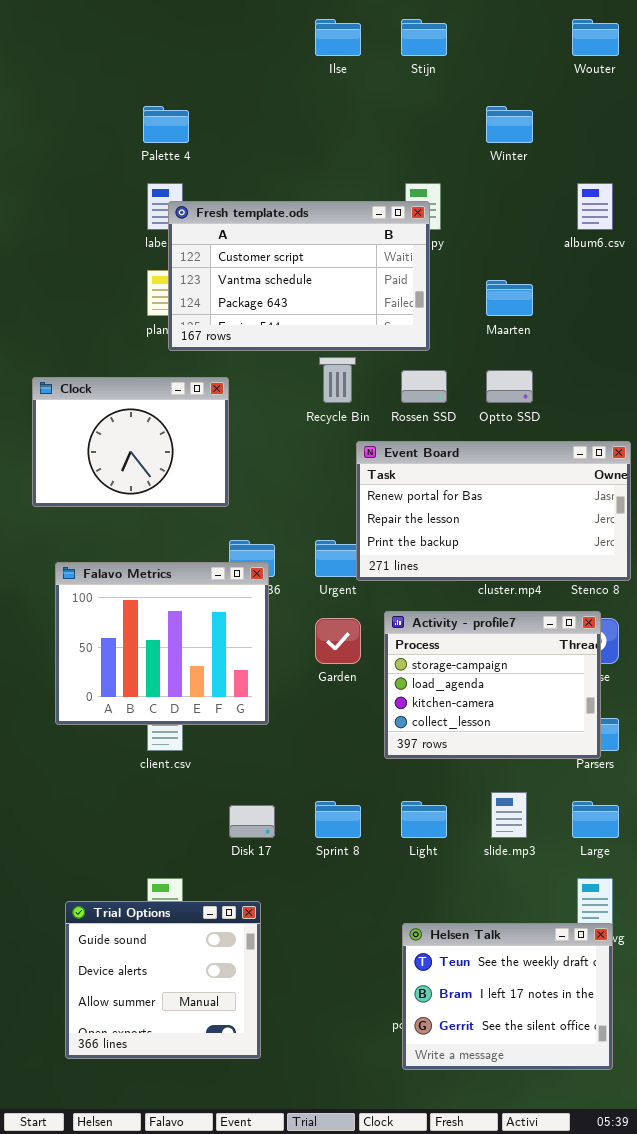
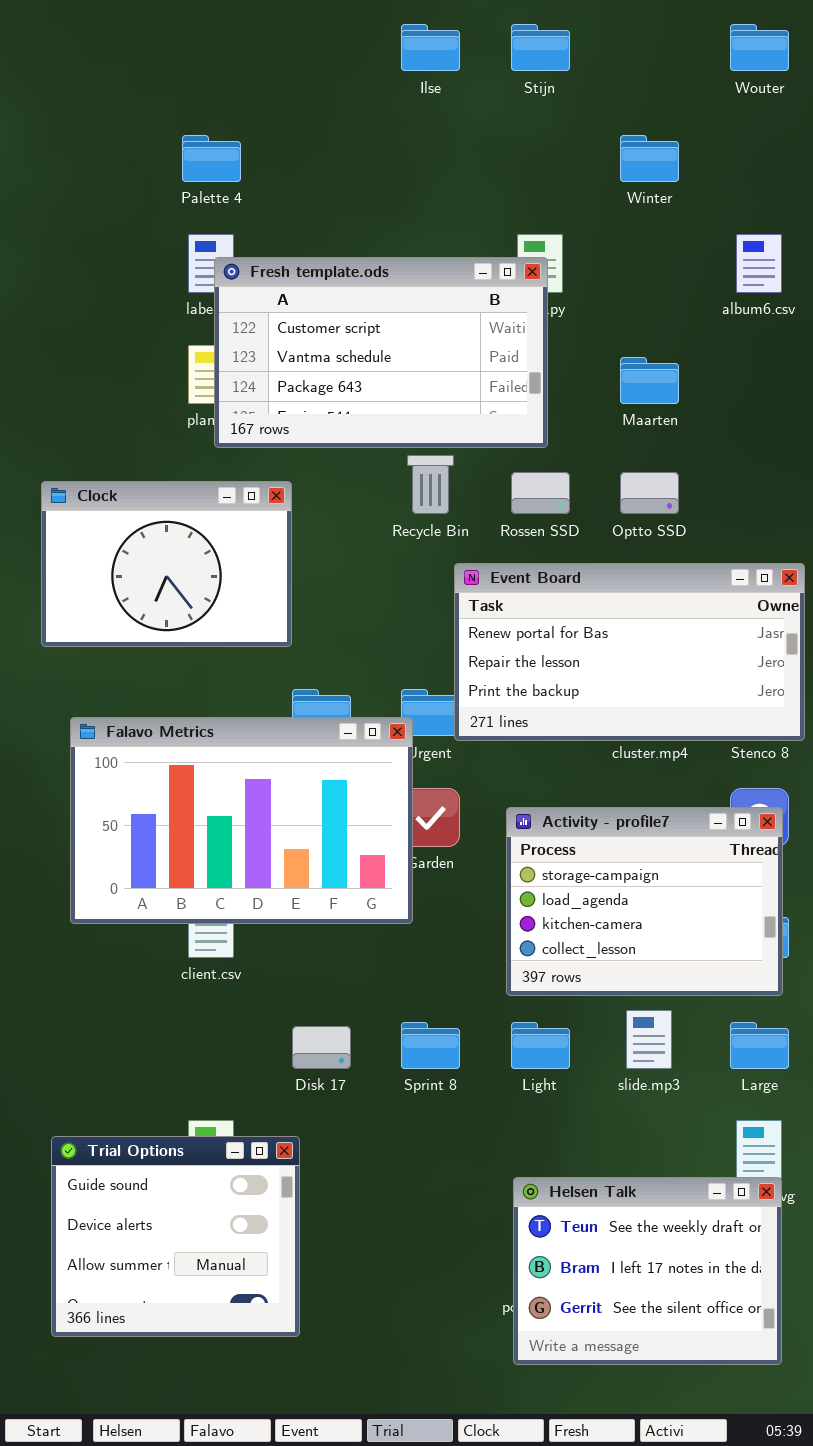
Falavo Metrics: [55,562,269,725] -> [70,717,413,924], resized
Activity - profile7: [384,611,601,759] -> [506,807,783,996], moved
Trial Options: [65,901,261,1059] -> [51,1136,300,1337], moved

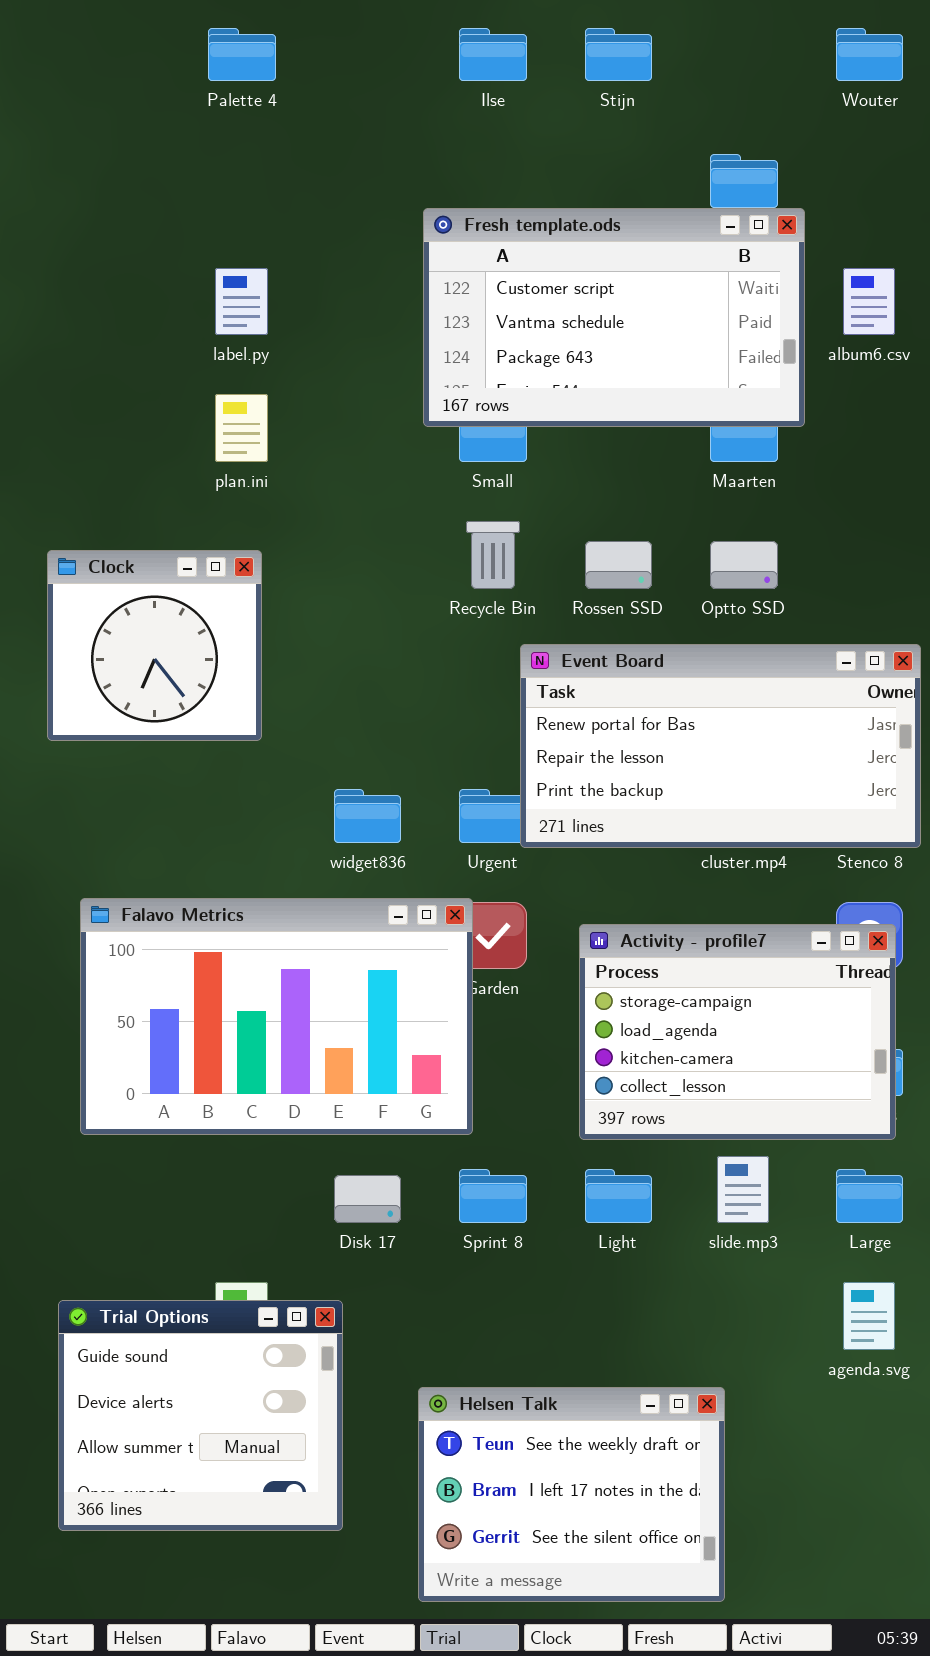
Palette 4: [182,135,241,182] -> [208,28,276,81], moved
Fresh template.ods: [214,257,548,448] -> [423,208,805,427], moved
Clock: [41,481,292,647] -> [47,550,262,741], resized
Falavo Metrics: [70,717,413,924] -> [80,898,473,1135], moved
Helsen Talk: [513,1177,782,1365] -> [418,1387,725,1602], moved

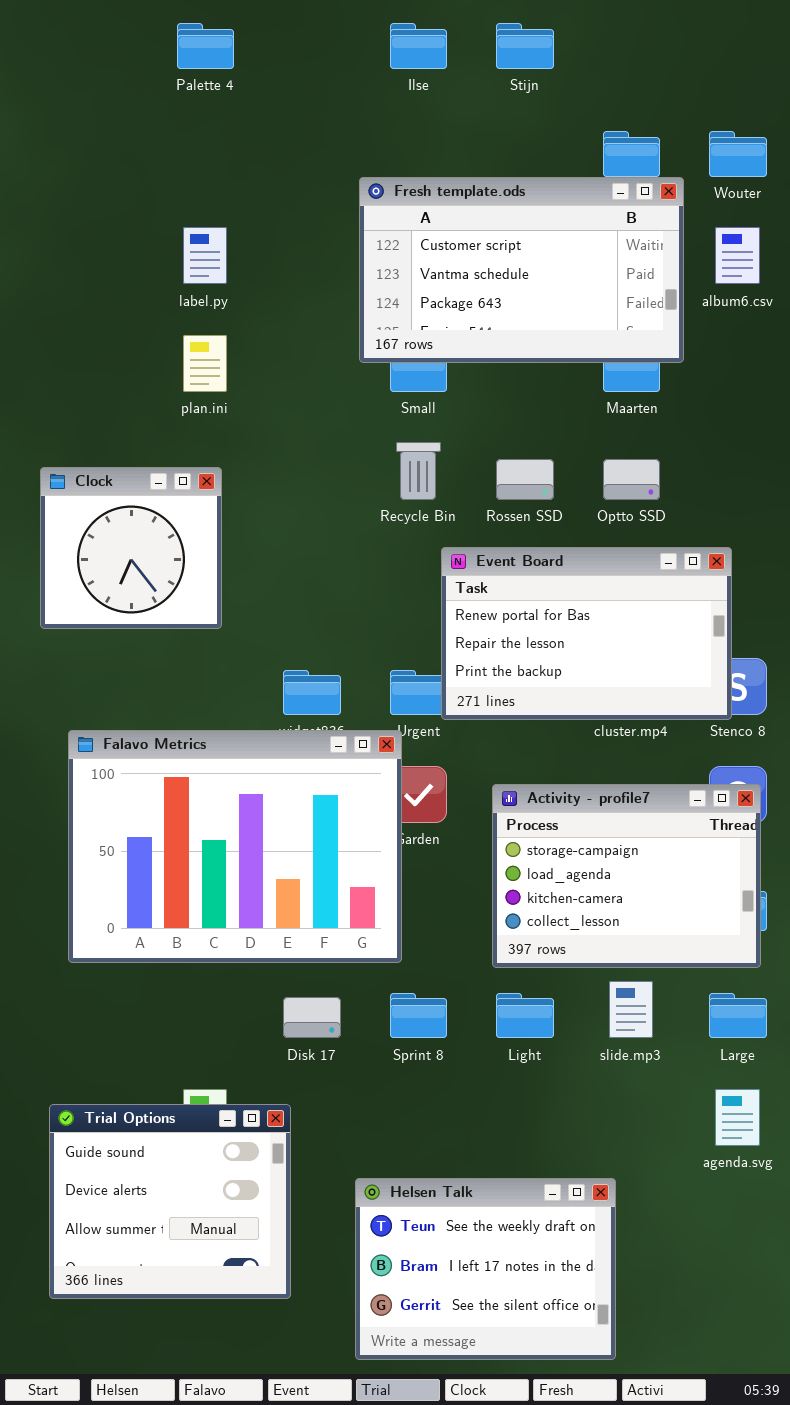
Wouter: [836,28,903,81] -> [709,131,767,177], moved
Event Board: [520,644,921,848] -> [441,547,732,720], resized
Falavo Metrics: [80,898,473,1135] -> [68,730,402,963], resized

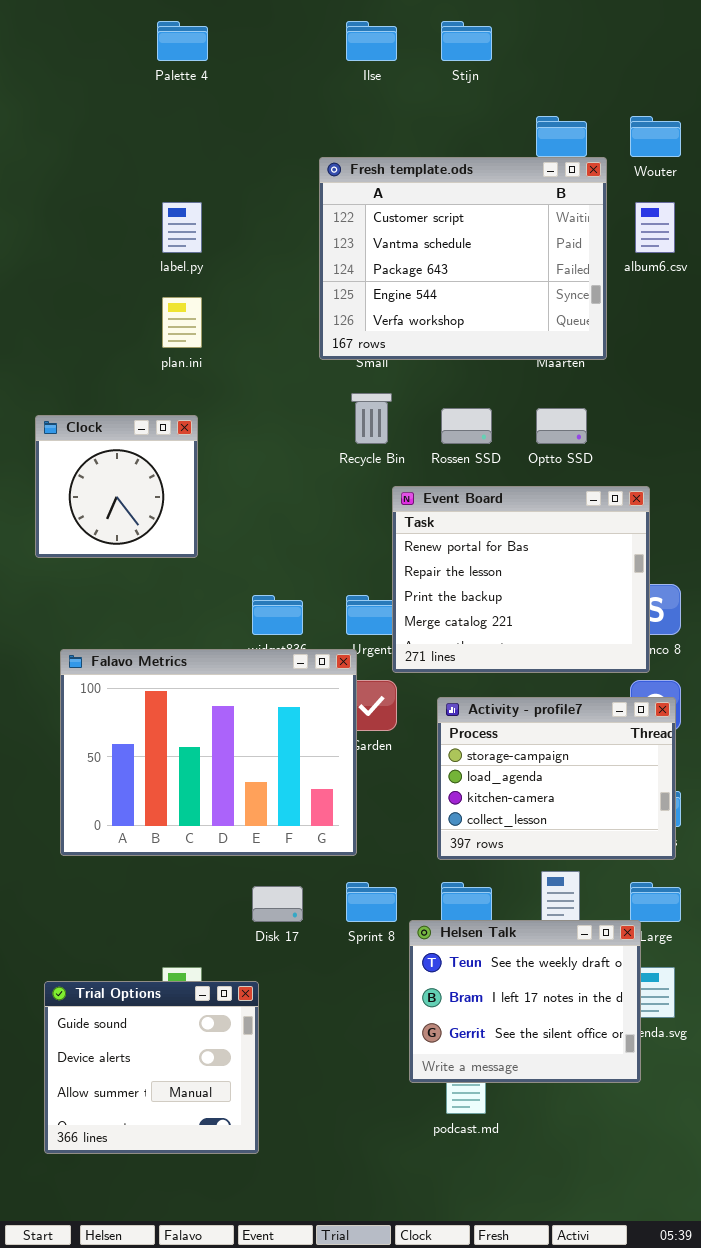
Fresh template.ods: [359,177,684,363] -> [319,157,607,360], resized
Event Board: [441,547,732,720] -> [392,486,650,673], resized
Helsen Talk: [355,1178,616,1360] -> [409,920,641,1083], moved

